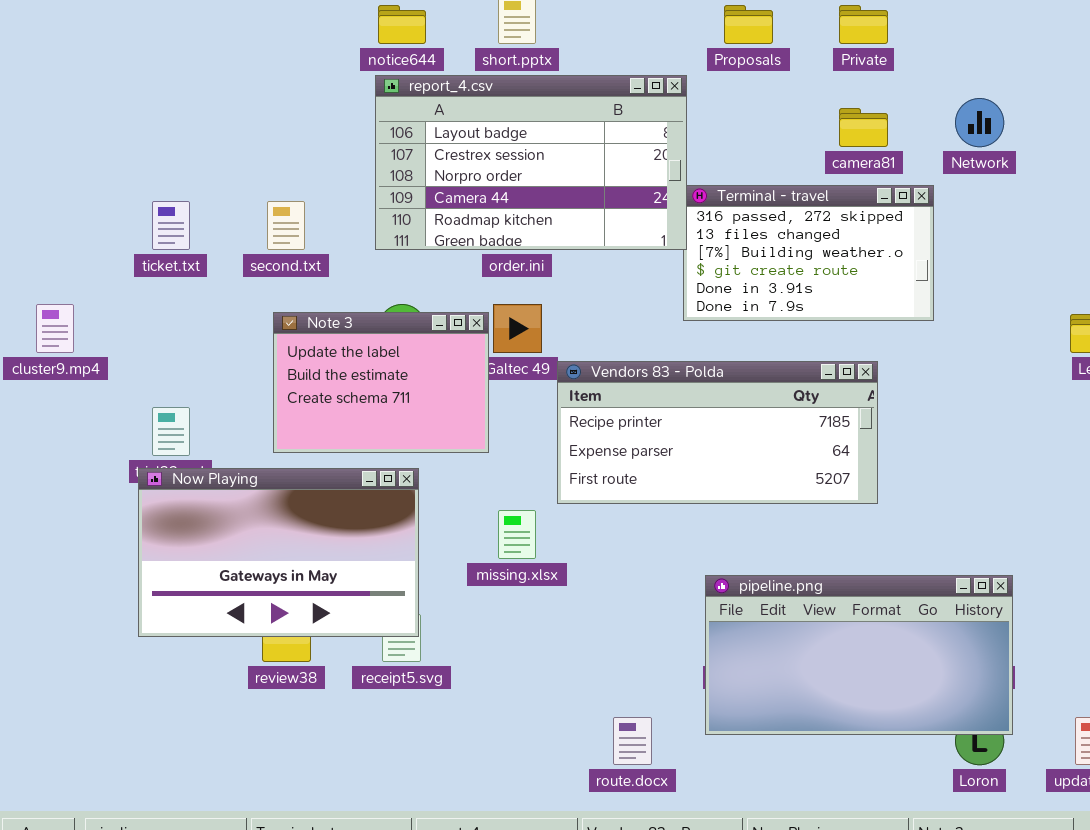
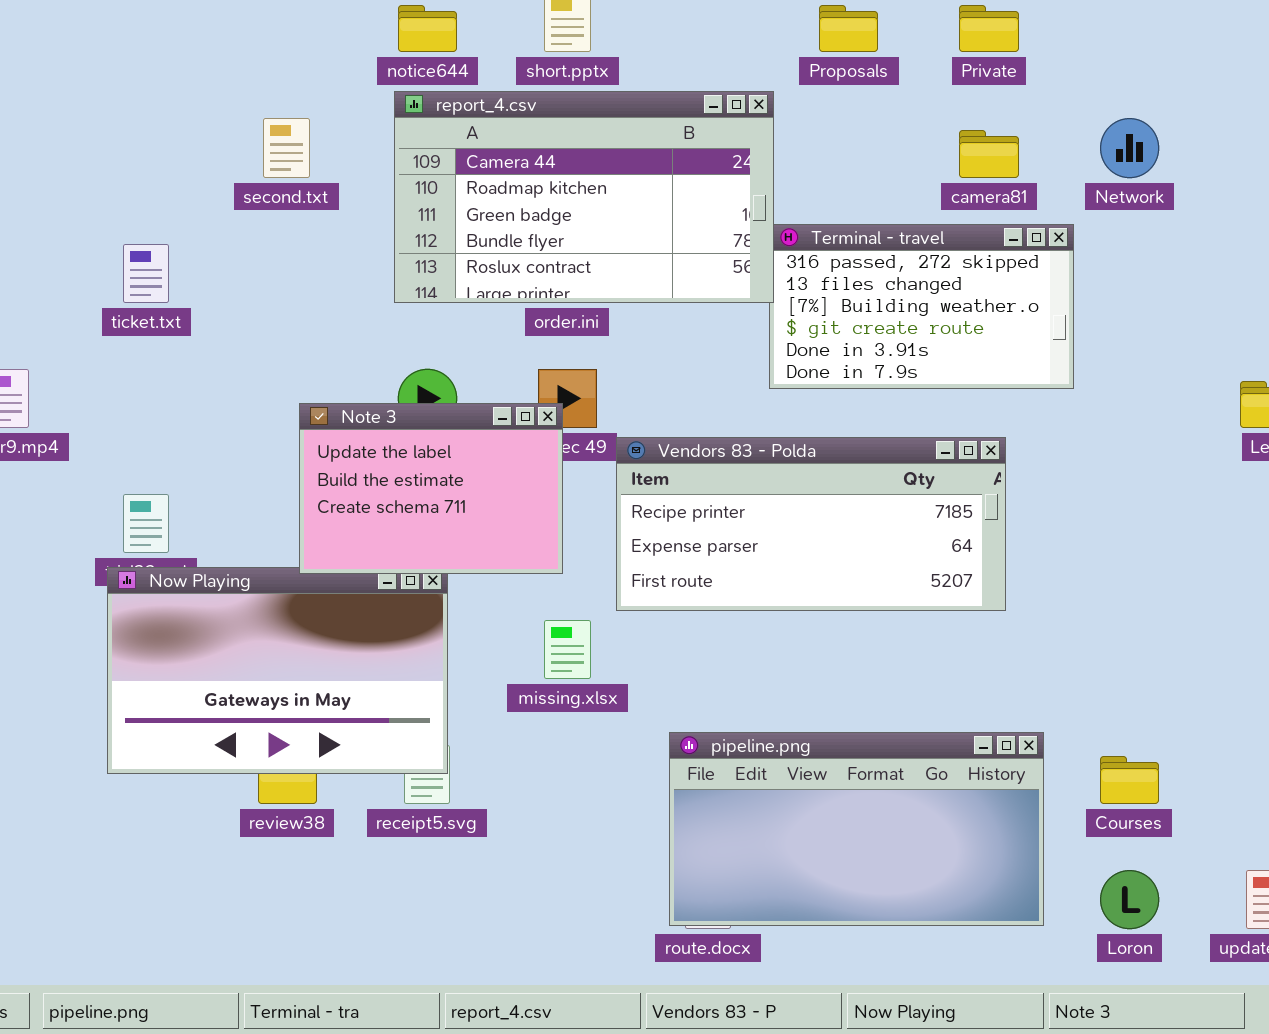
report_4.csv: [375,75,687,250] -> [394,91,774,303], scrolled down 3 rows
second.txt: [267,201,305,250] -> [263,118,310,178], moved
Note 3: [273,312,489,453] -> [299,403,563,574], moved
pipeline.png: [705,575,1013,735] -> [669,732,1044,926], moved

